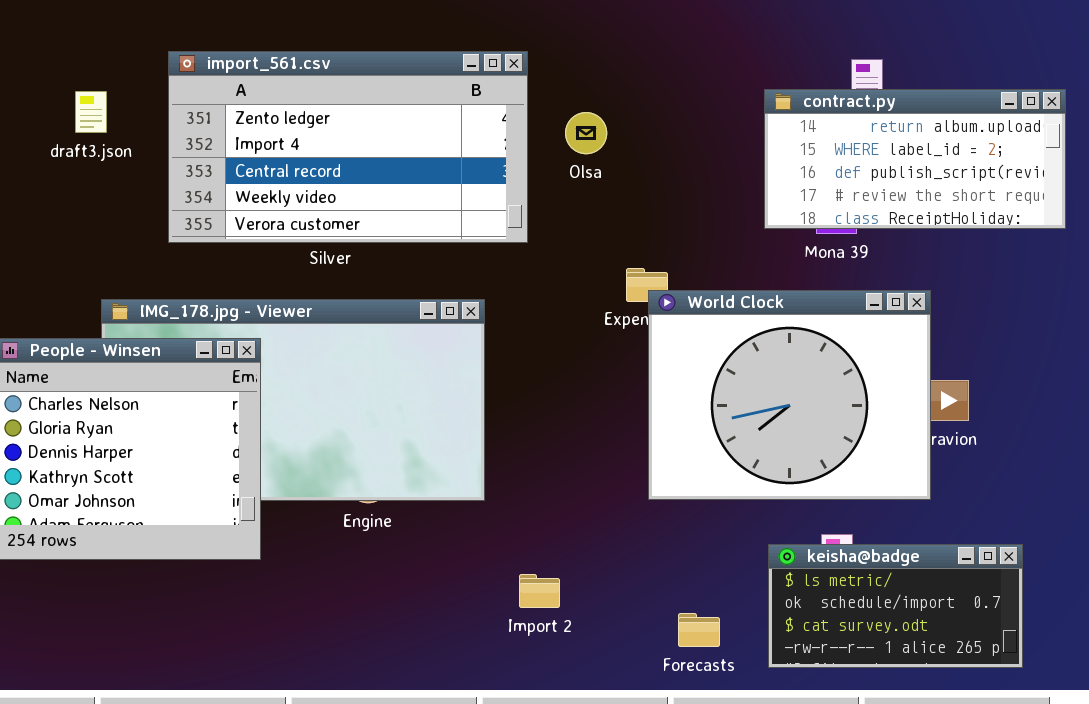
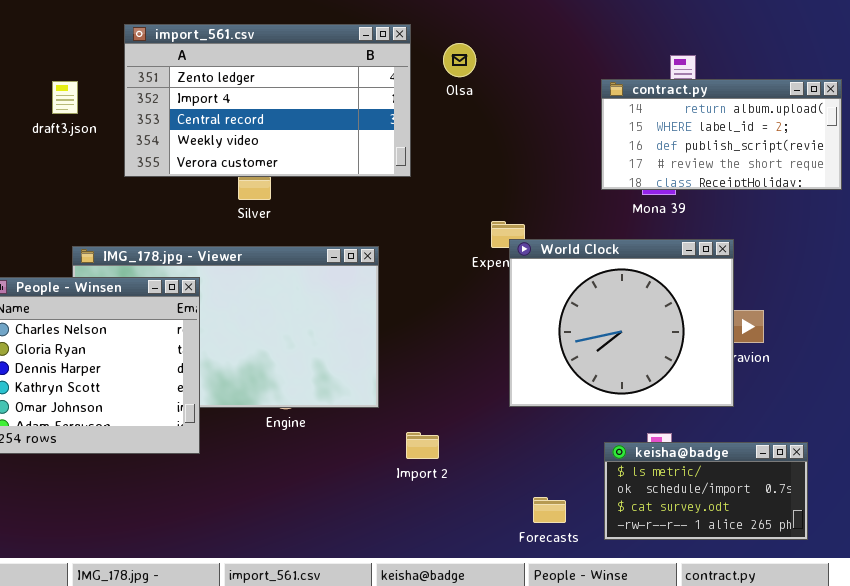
import_561.csv: [168,51,528,243] -> [124,24,411,177], moved
Olsa: [565,112,607,154] -> [443,43,476,77], moved
Import 2: [519,574,560,608] -> [406,432,439,459], moved

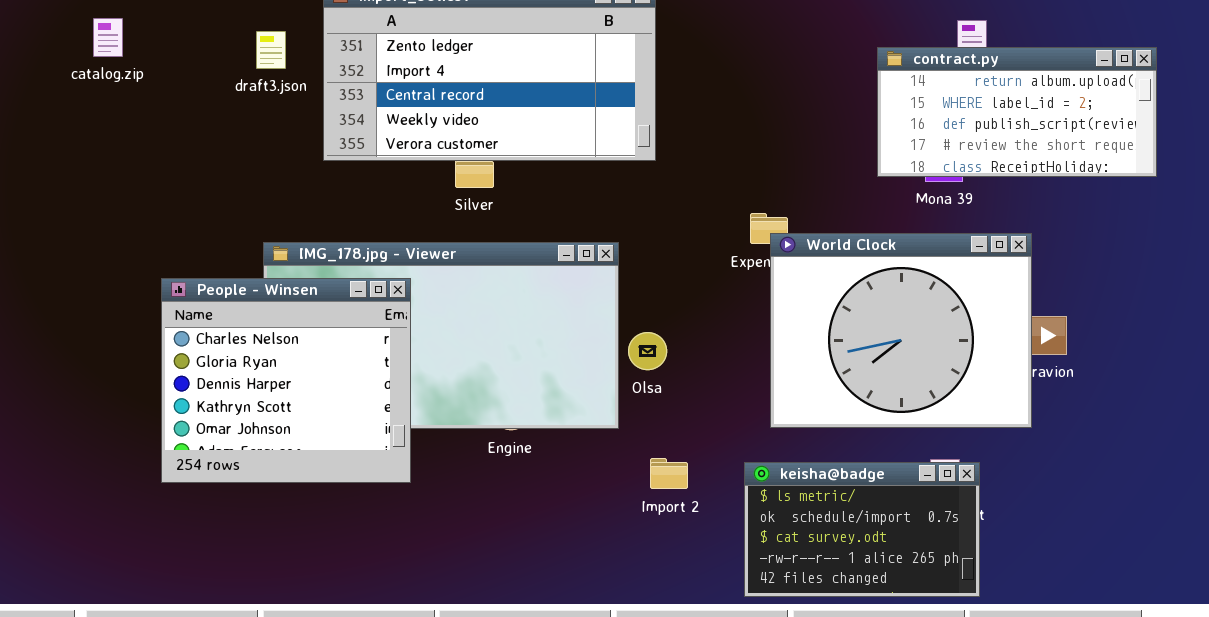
Olsa: [443,43,476,77] -> [628,332,667,370], moved
draft3.json: [52,81,78,114] -> [256,31,286,69], moved
keisha@badge: [604,442,808,540] -> [744,462,980,597], moved, resized

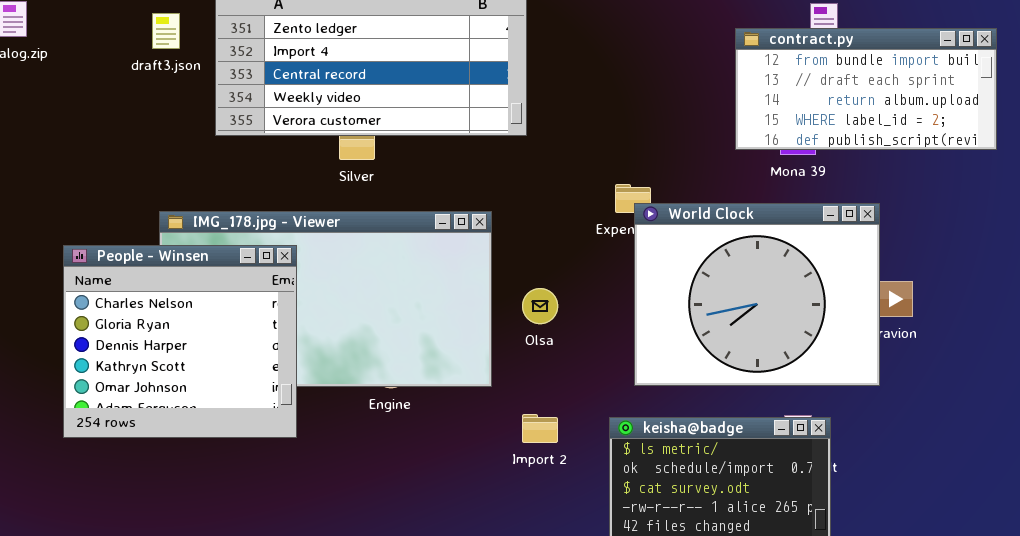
contract.py: [877,47,1157,177] -> [735,28,997,150], scrolled up 2 rows
Olsa: [628,332,667,370] -> [522,288,558,324], moved

